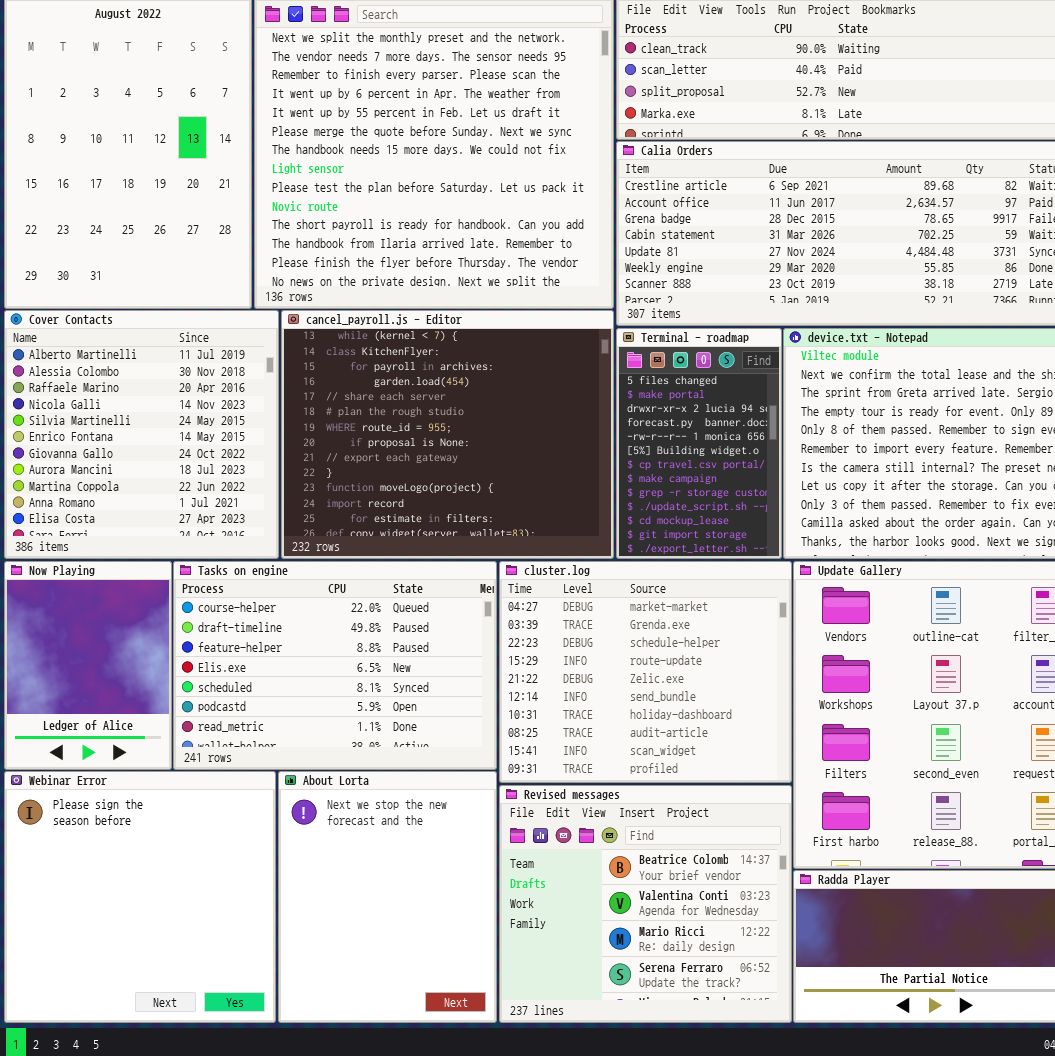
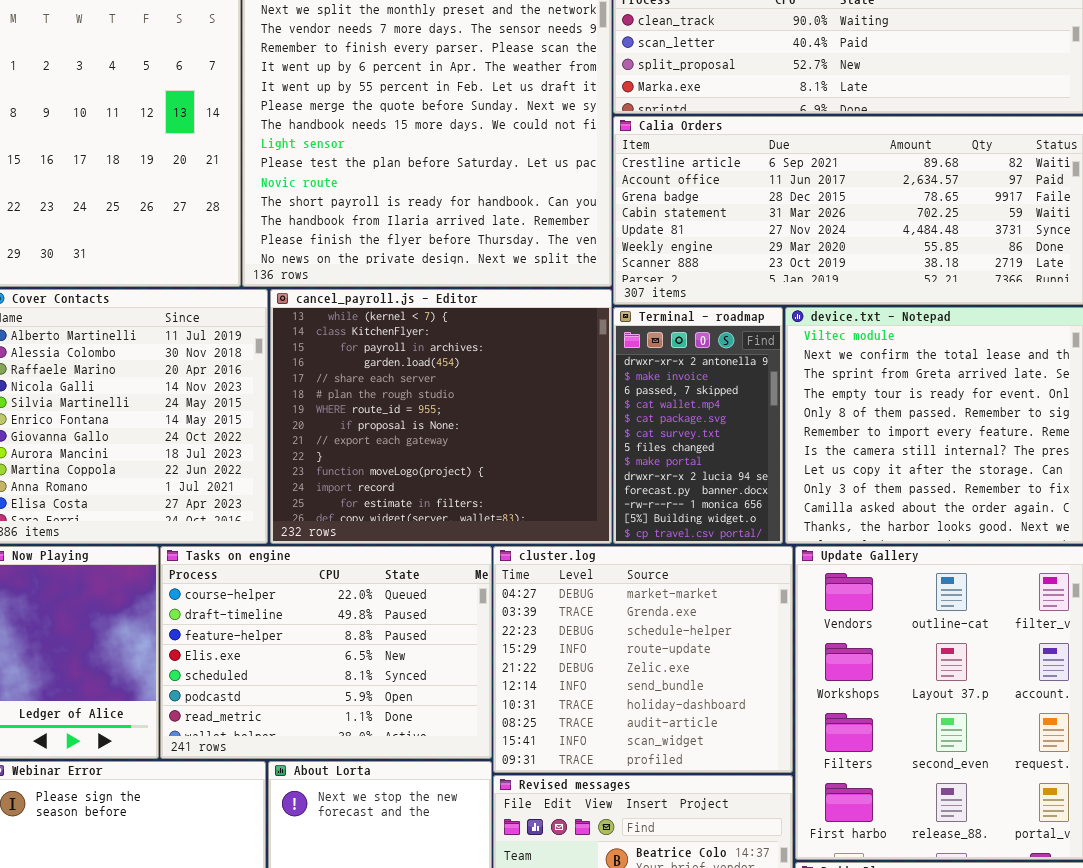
Terminal - roadmap: [616,328,782,559] -> [613,307,783,544], scrolled up 6 rows

